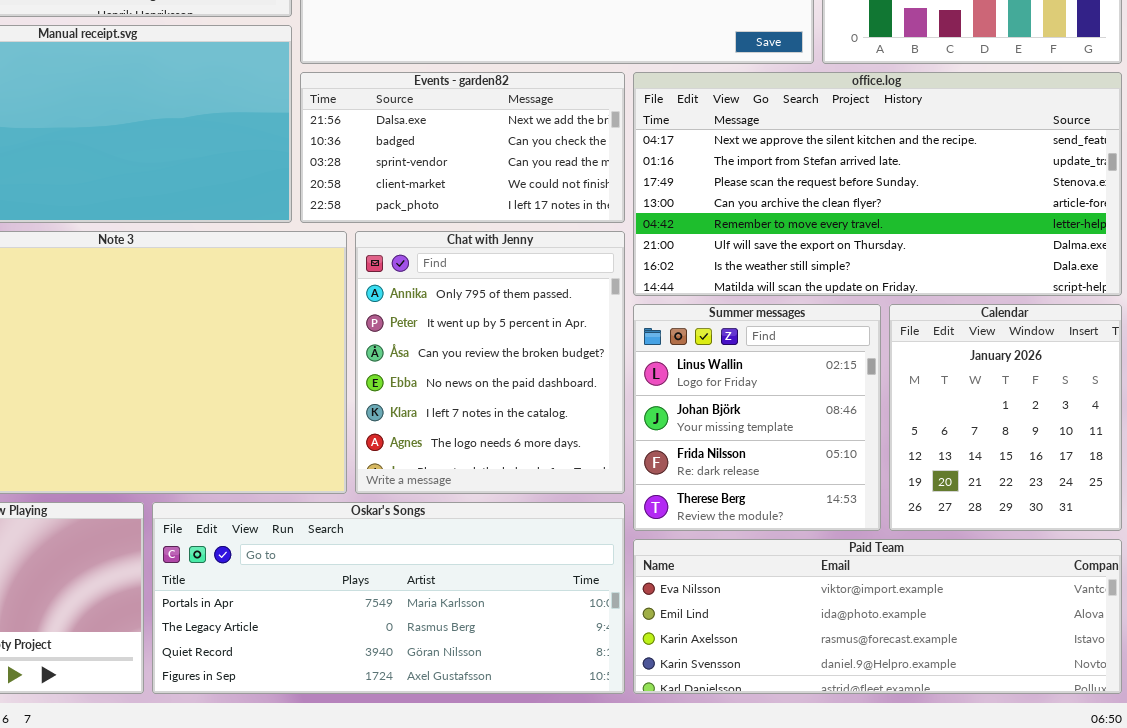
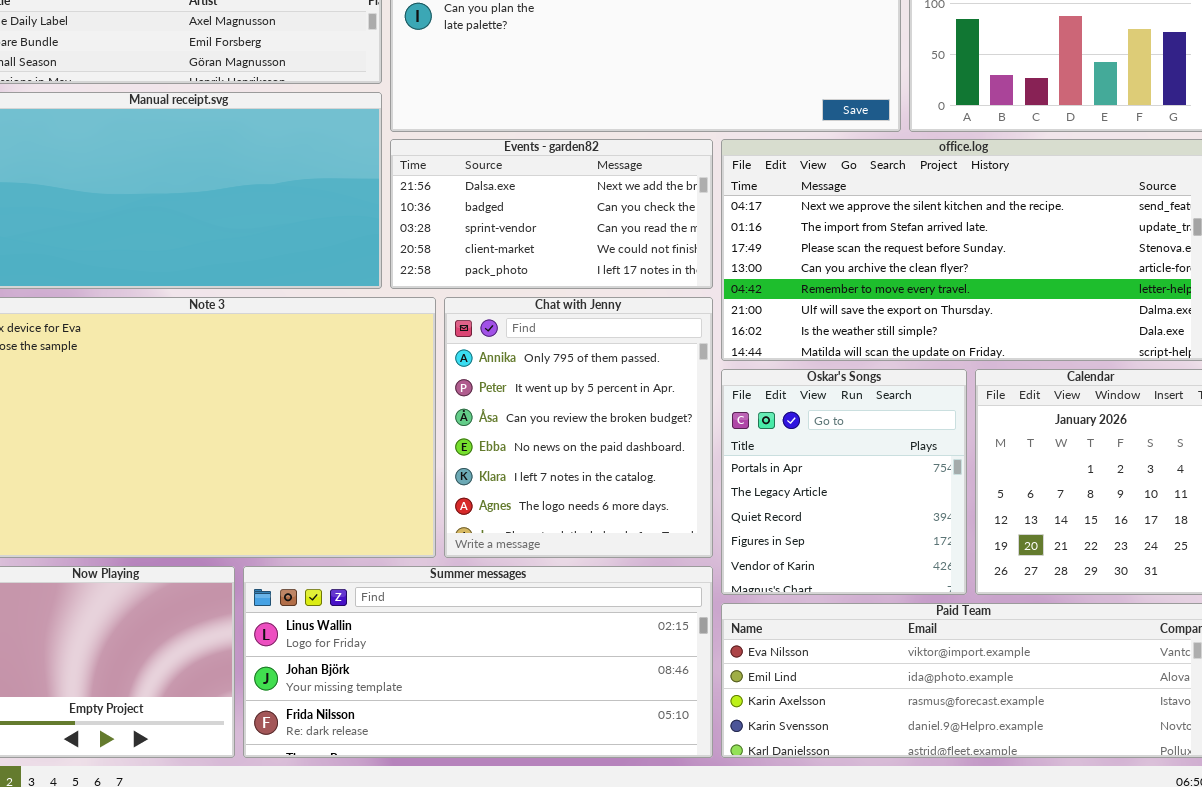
Summer messages: [633,304,881,531] -> [243,566,713,758], moved, resized
Oskar's Songs: [152,502,625,694] -> [721,369,967,595], moved, resized

